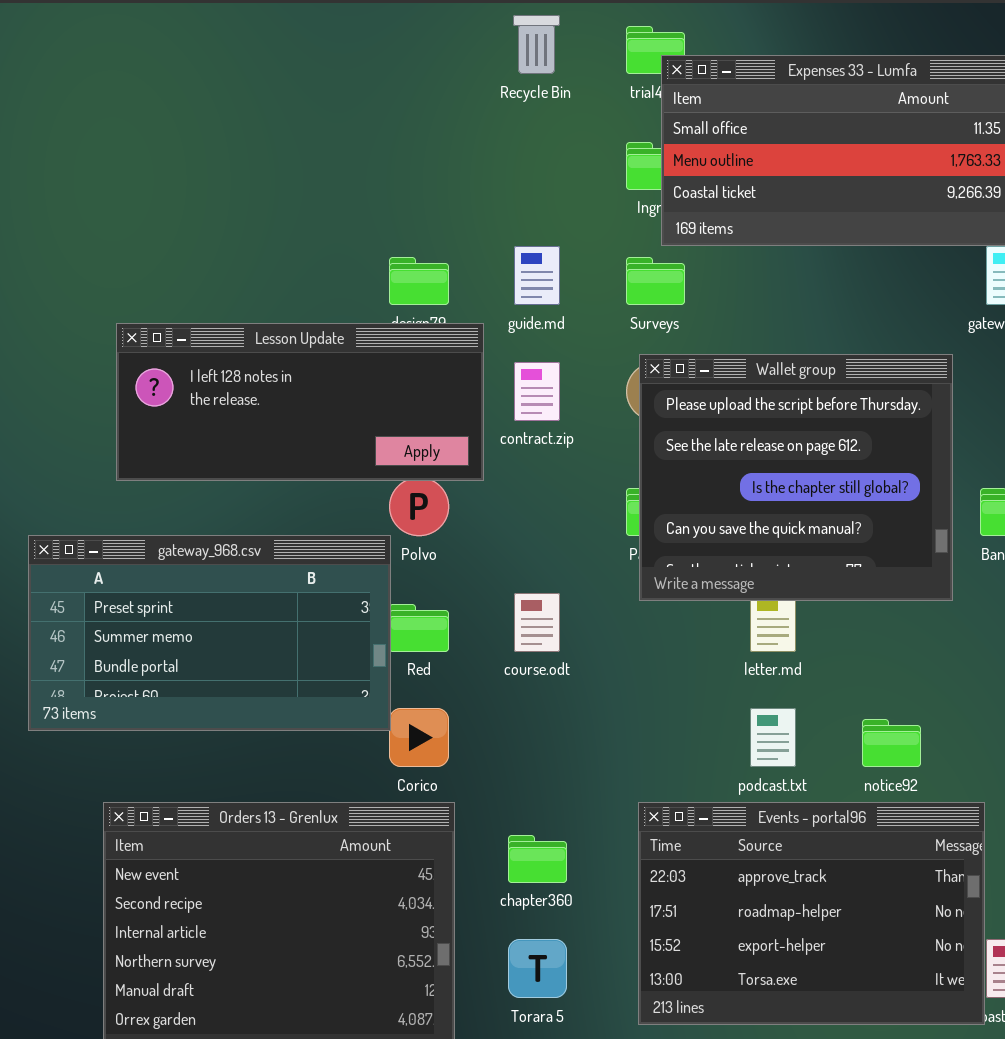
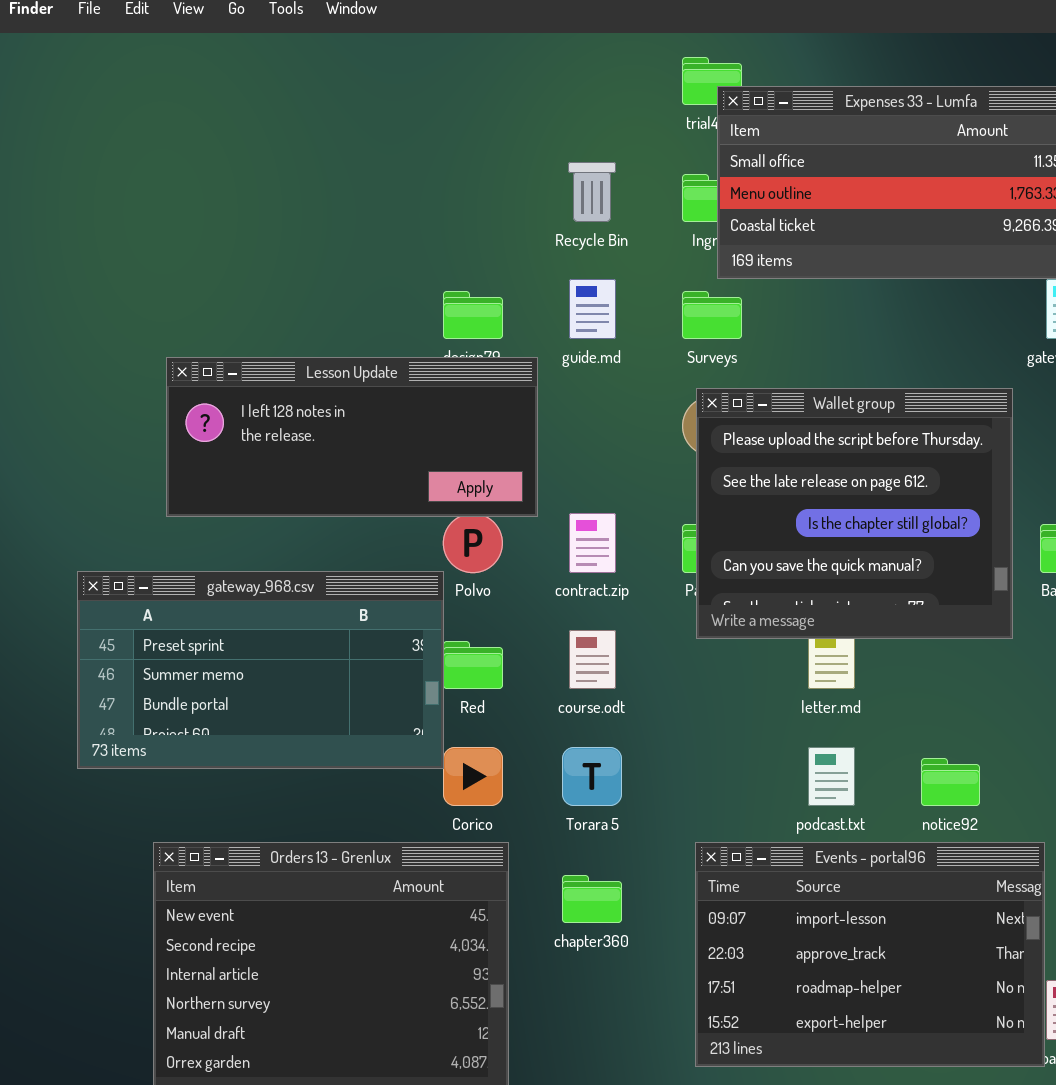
Recycle Bin: [513,15,560,74] -> [568,162,616,222], moved
contract.zip: [514,362,560,421] -> [569,513,616,573], moved
Events - portal96: [638,802,985,1025] -> [695,842,1045,1067], scrolled up 1 row
Torara 5: [508,939,567,998] -> [562,747,622,806], moved

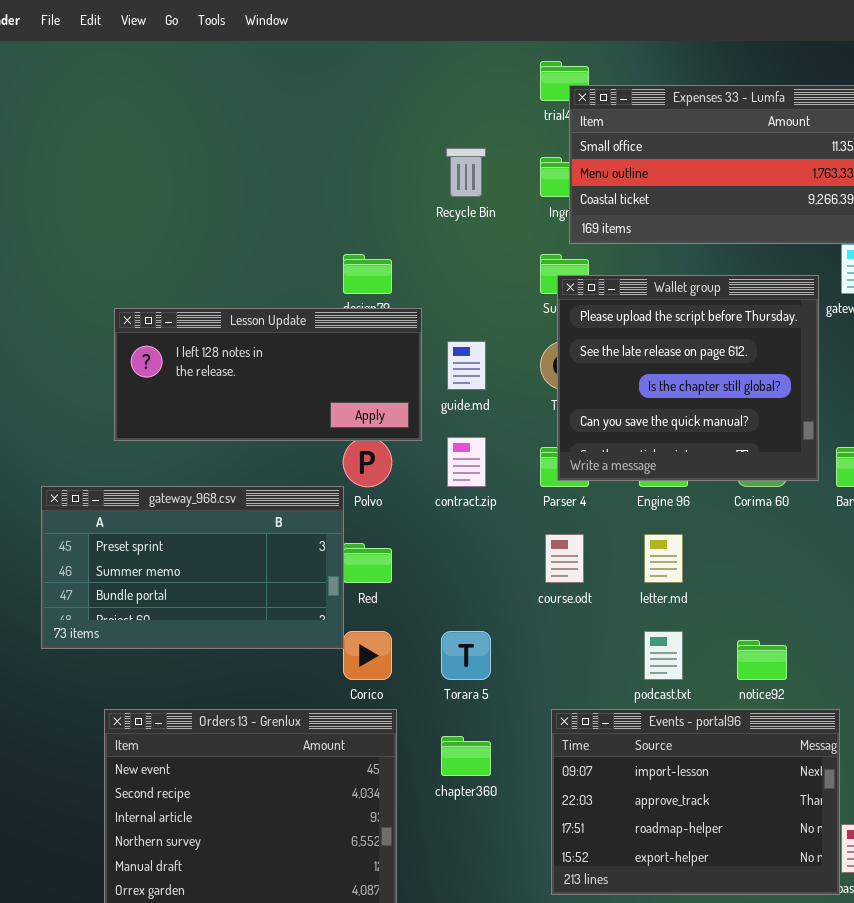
guide.md: [569,279,616,339] -> [447,341,486,390], moved
Wallet group: [696,388,1013,639] -> [557,275,819,481], moved
course.odt: [569,630,616,689] -> [545,534,584,583], moved

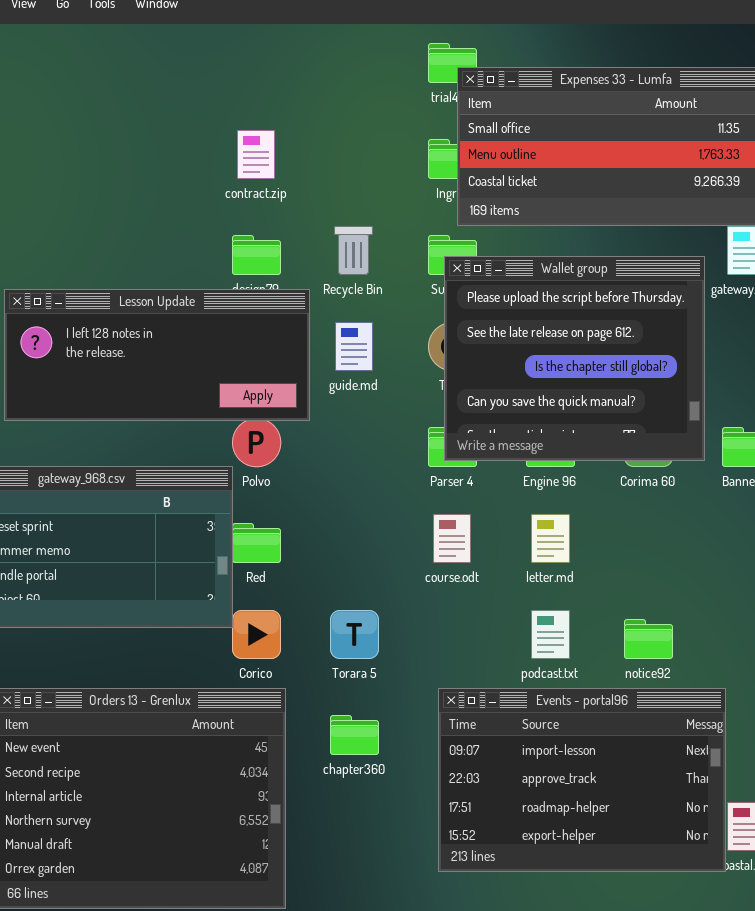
Recycle Bin: [446,148,486,197] -> [334,226,373,275], moved
contract.zip: [447,437,486,487] -> [237,130,275,179], moved

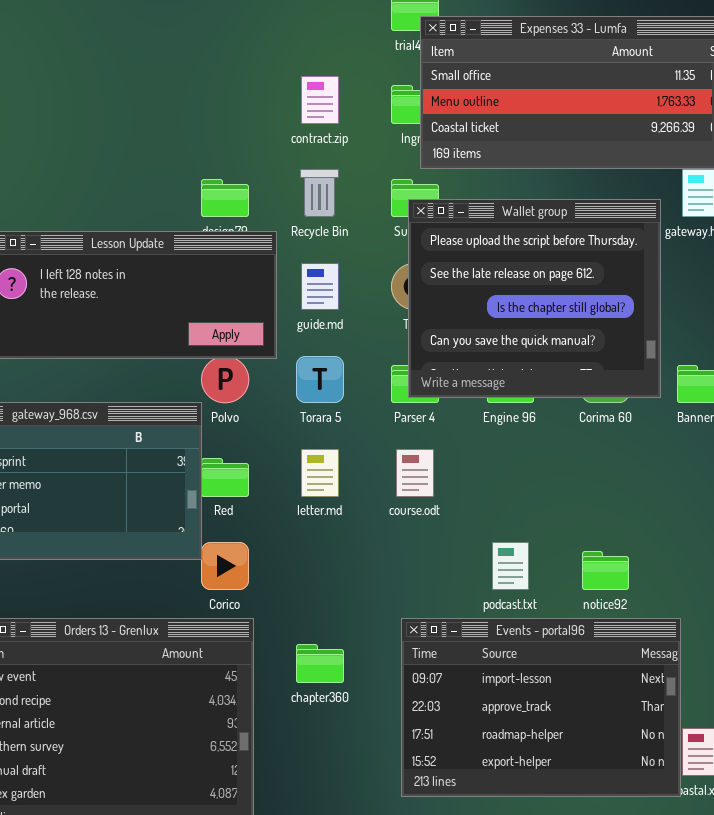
contract.zip: [237,130,275,179] -> [301,76,339,124], moved
letter.md: [531,514,570,563] -> [301,449,339,497], moved
Torara 5: [330,610,379,659] -> [296,356,344,403], moved

